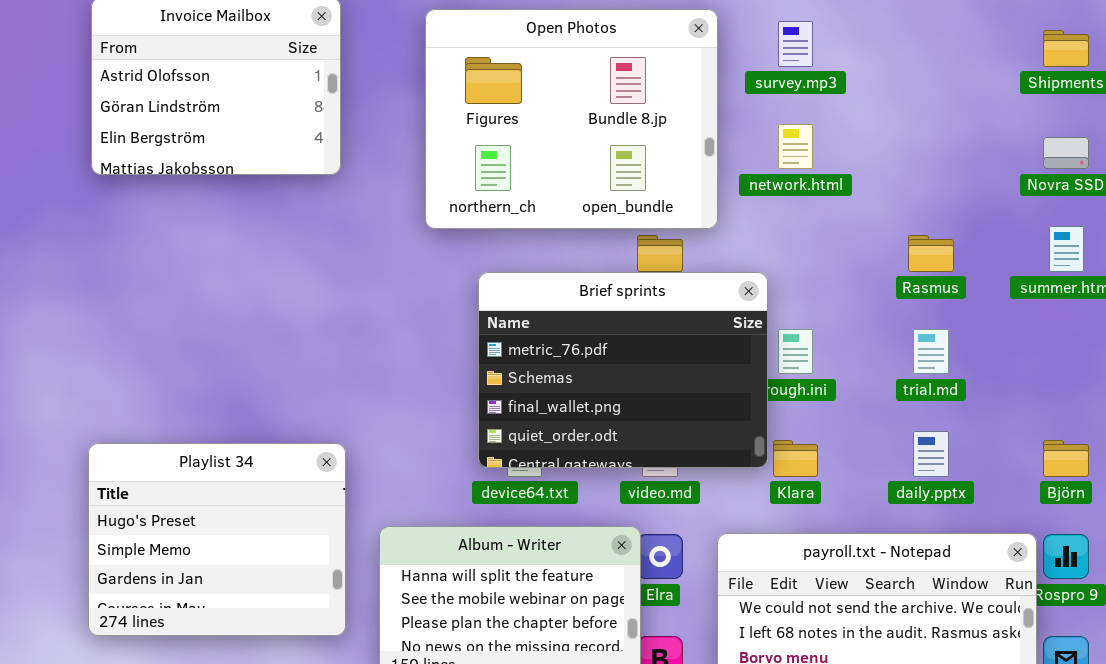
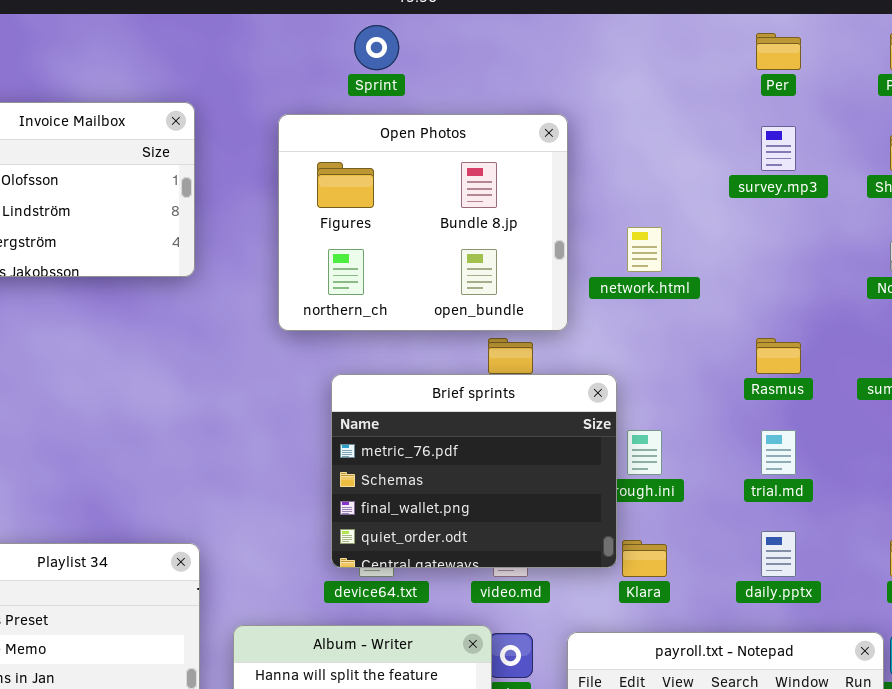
survey.mp3: [778,21,813,67] -> [761,126,796,171], moved

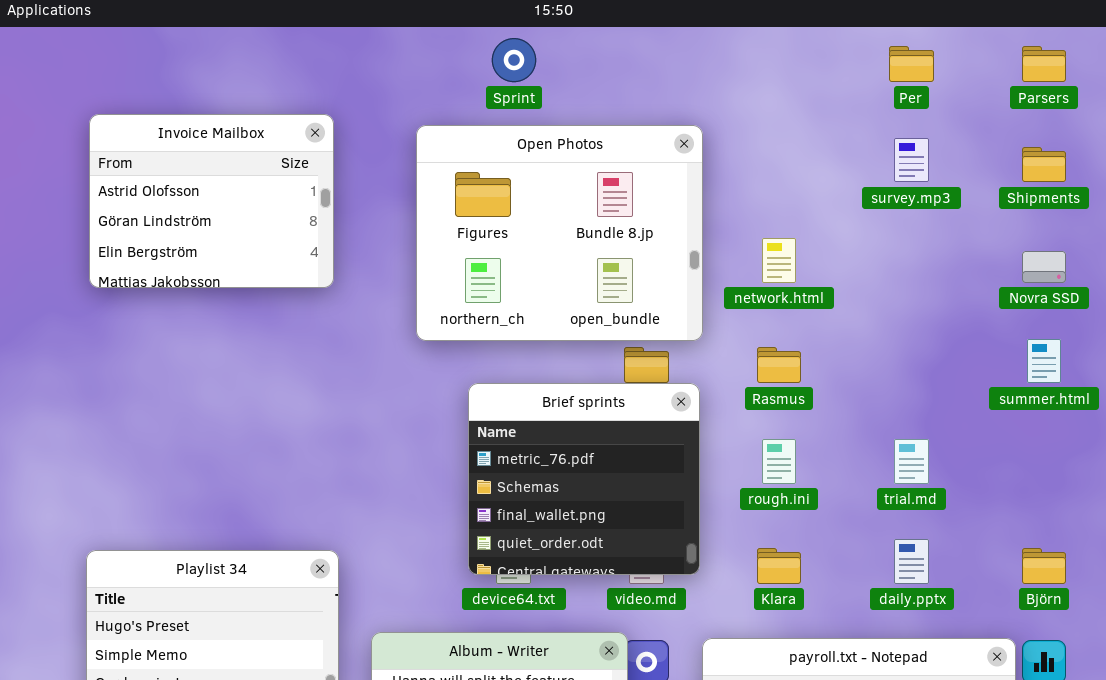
Rasmus: [756,338,801,374] -> [757,347,801,383], moved
Brief sprints: [331,374,617,568] -> [468,383,700,575], resized

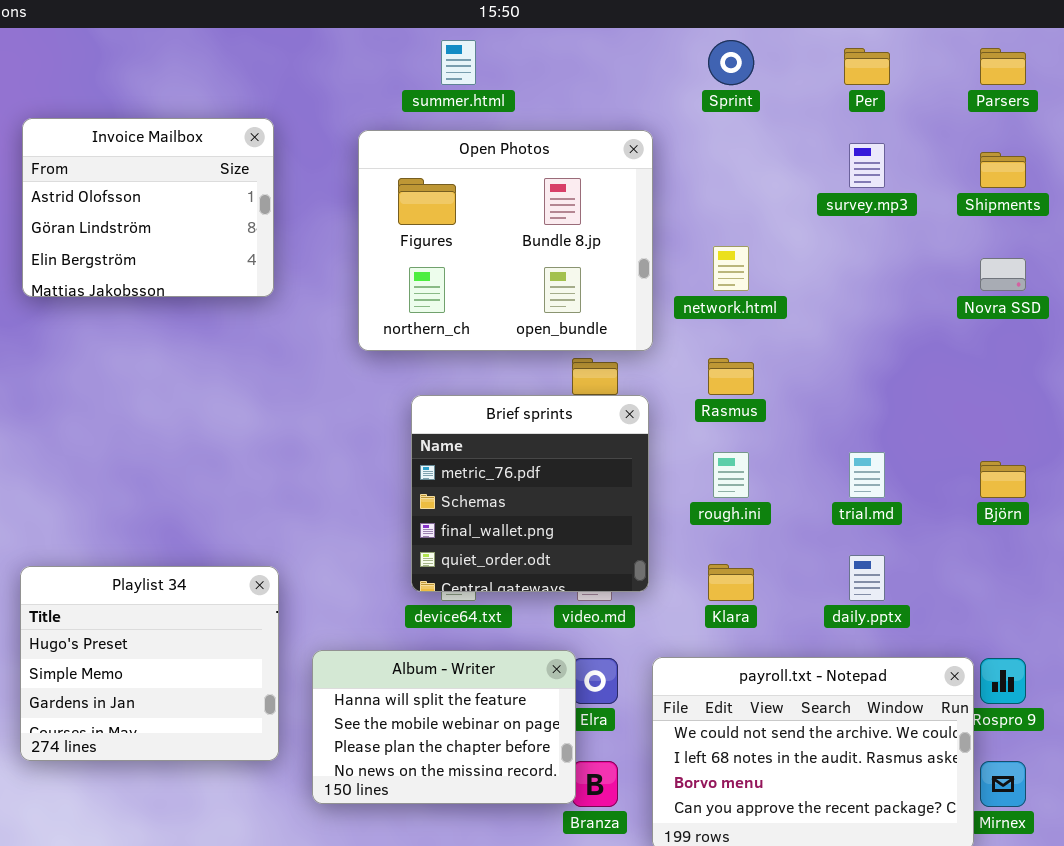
Sprint: [492,38,536,82] -> [708,40,754,85], moved
summer.html: [1027,339,1061,383] -> [441,40,476,85], moved
Björn: [1022,548,1066,584] -> [980,461,1026,498], moved

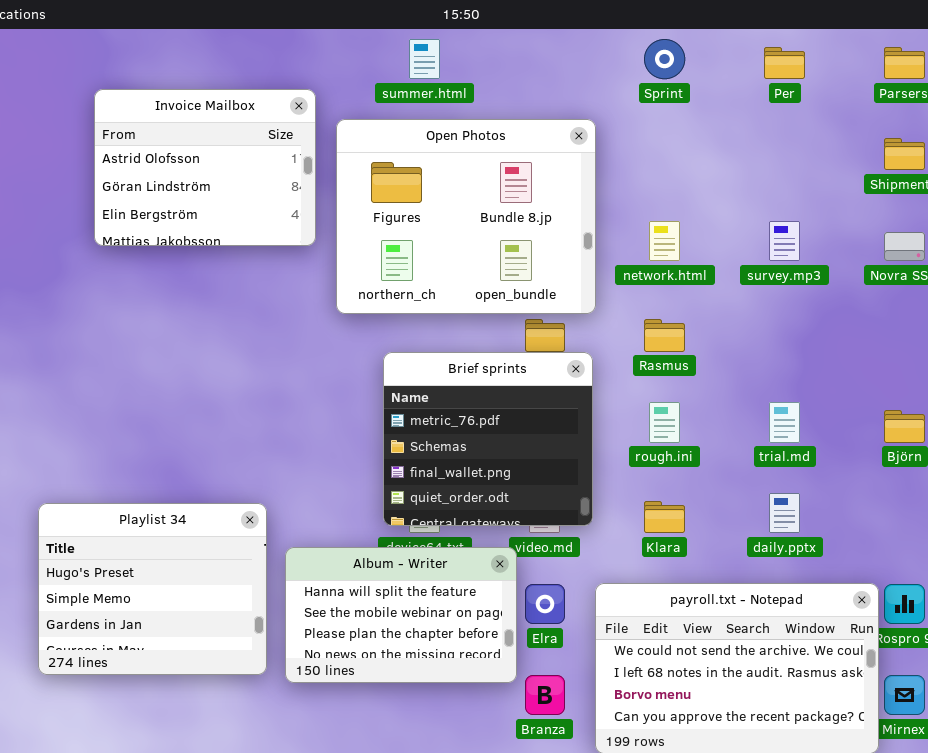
Invoice Mailbox: [22,118,274,297] -> [94,89,316,246], moved
survey.mp3: [849,143,885,188] -> [769,221,800,261], moved
Album - Writer: [312,650,576,804] -> [285,547,517,683], moved

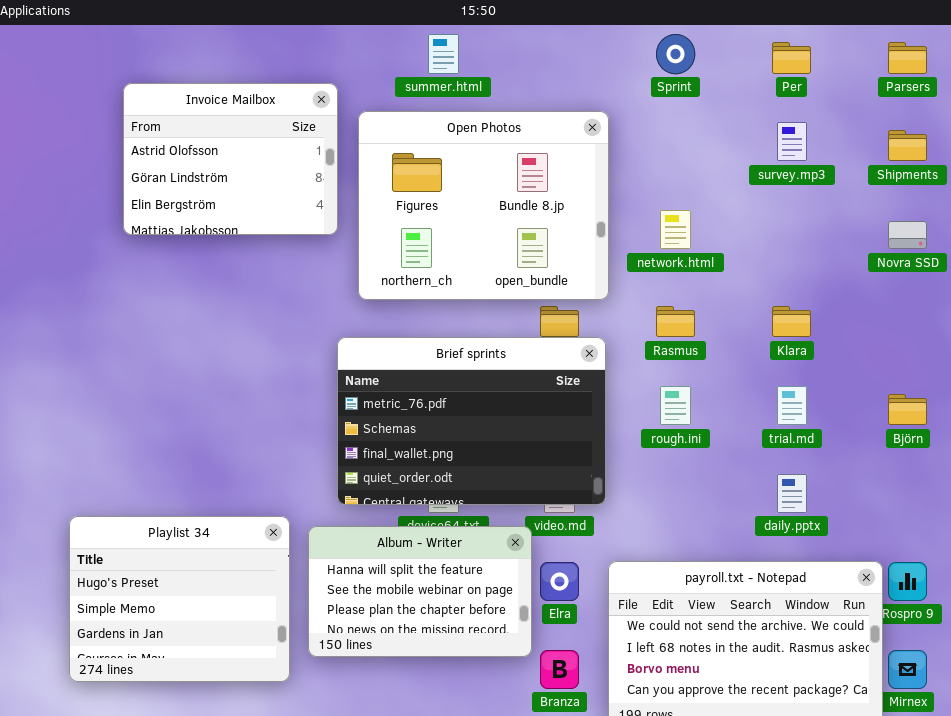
survey.mp3: [769,221,800,261] -> [777,122,807,161], moved
Brief sprints: [383,352,593,526] -> [337,337,606,505], resized
Klara: [644,501,685,533] -> [772,306,811,337], moved
Playlist 34: [38,503,267,675] -> [69,516,290,682], moved

